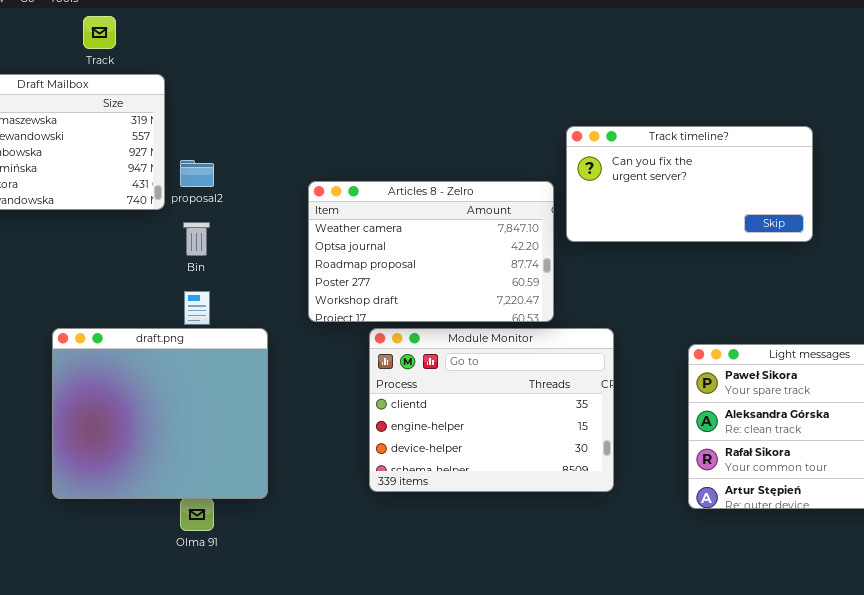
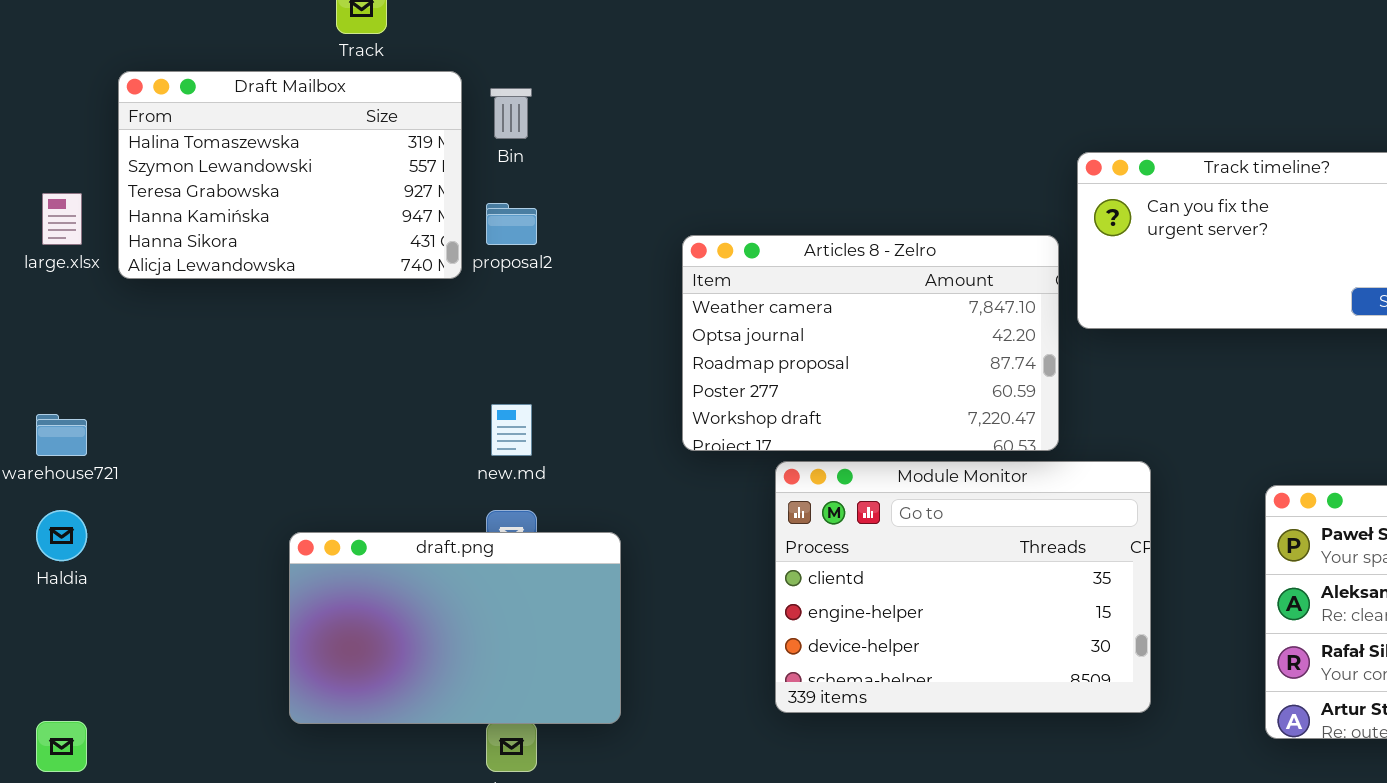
Bin: [183,222,210,256] -> [490,88,532,139], moved
draft.png: [52,328,268,499] -> [289,532,621,724], resized

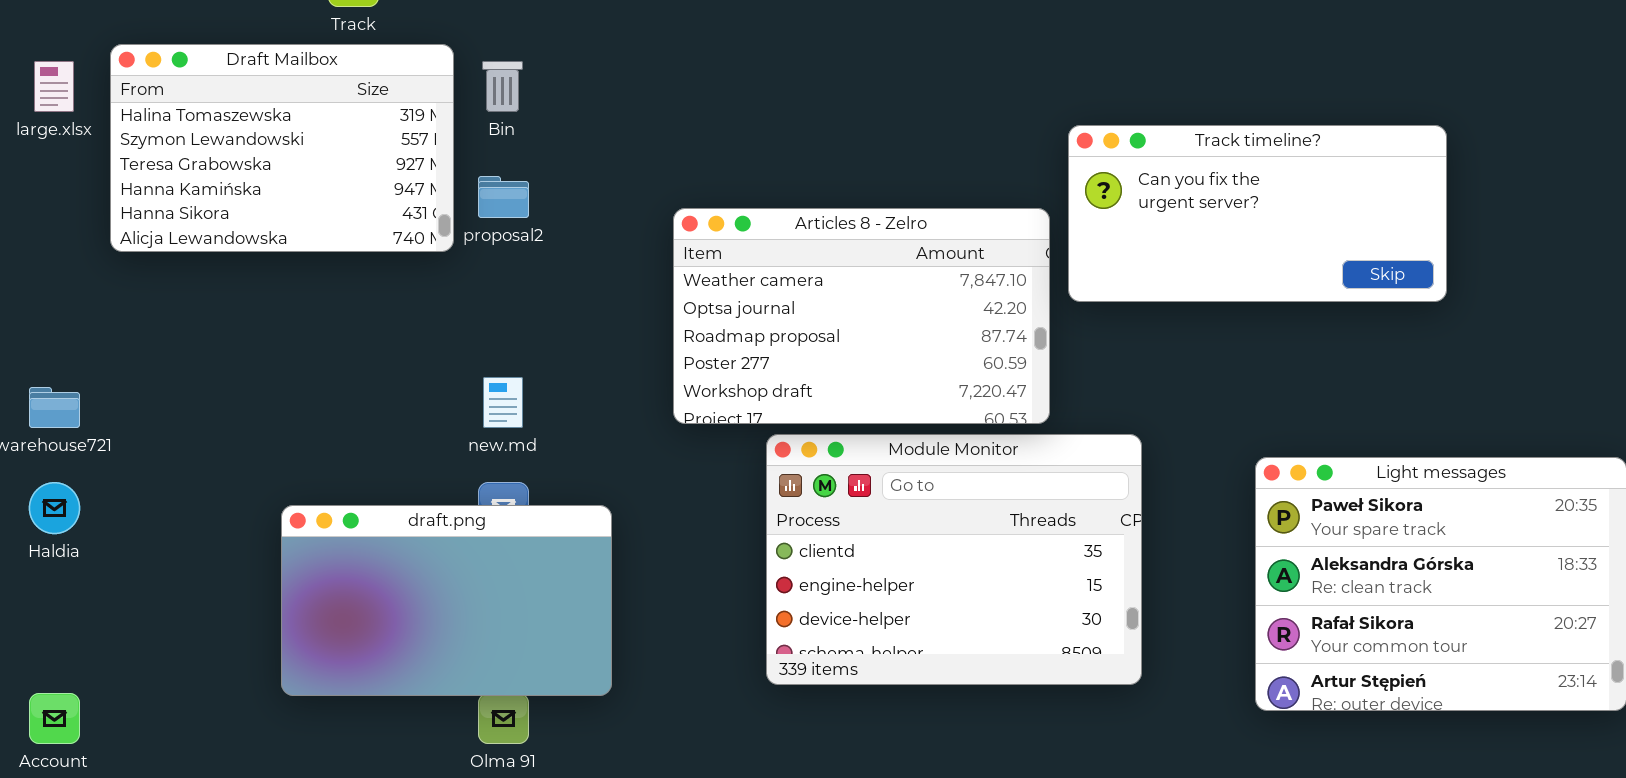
large.xlsx: [42,193,82,245] -> [34,61,74,112], moved

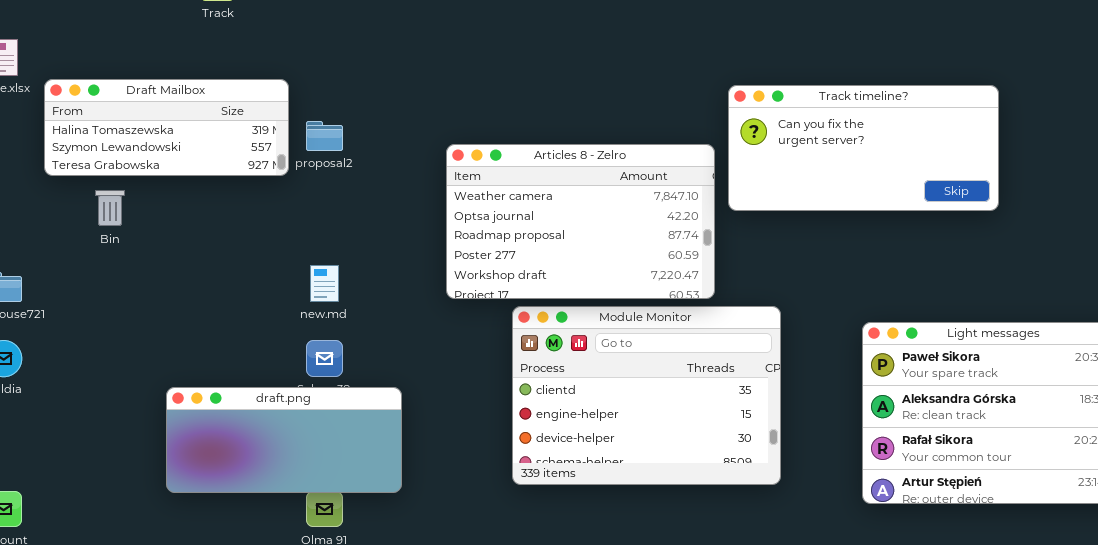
Draft Mailbox: [110,44,454,252] -> [44,79,289,176], resized
Bin: [482,61,523,112] -> [95,190,125,226], moved
draft.png: [281,505,612,696] -> [166,387,402,493], resized

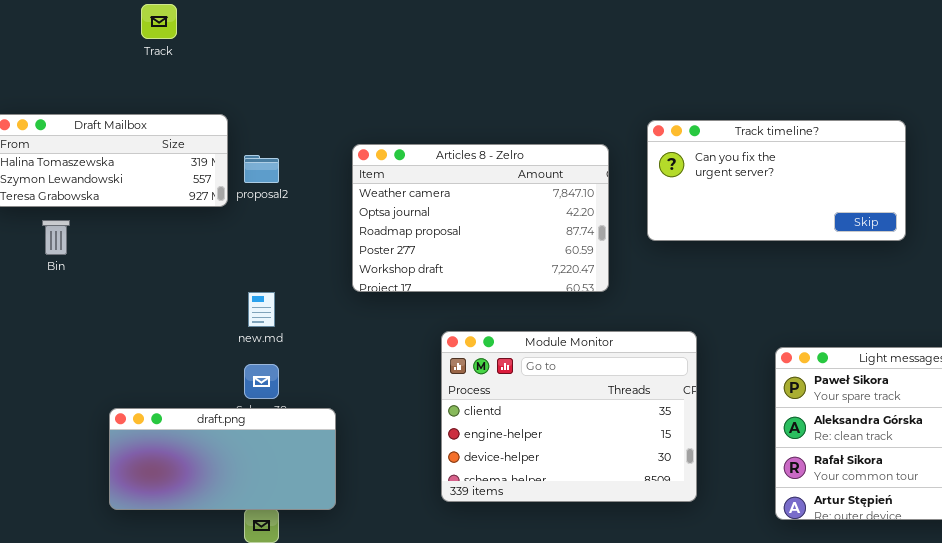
Articles 8 - Zelro: [446,144,715,299] -> [352,144,609,292], moved

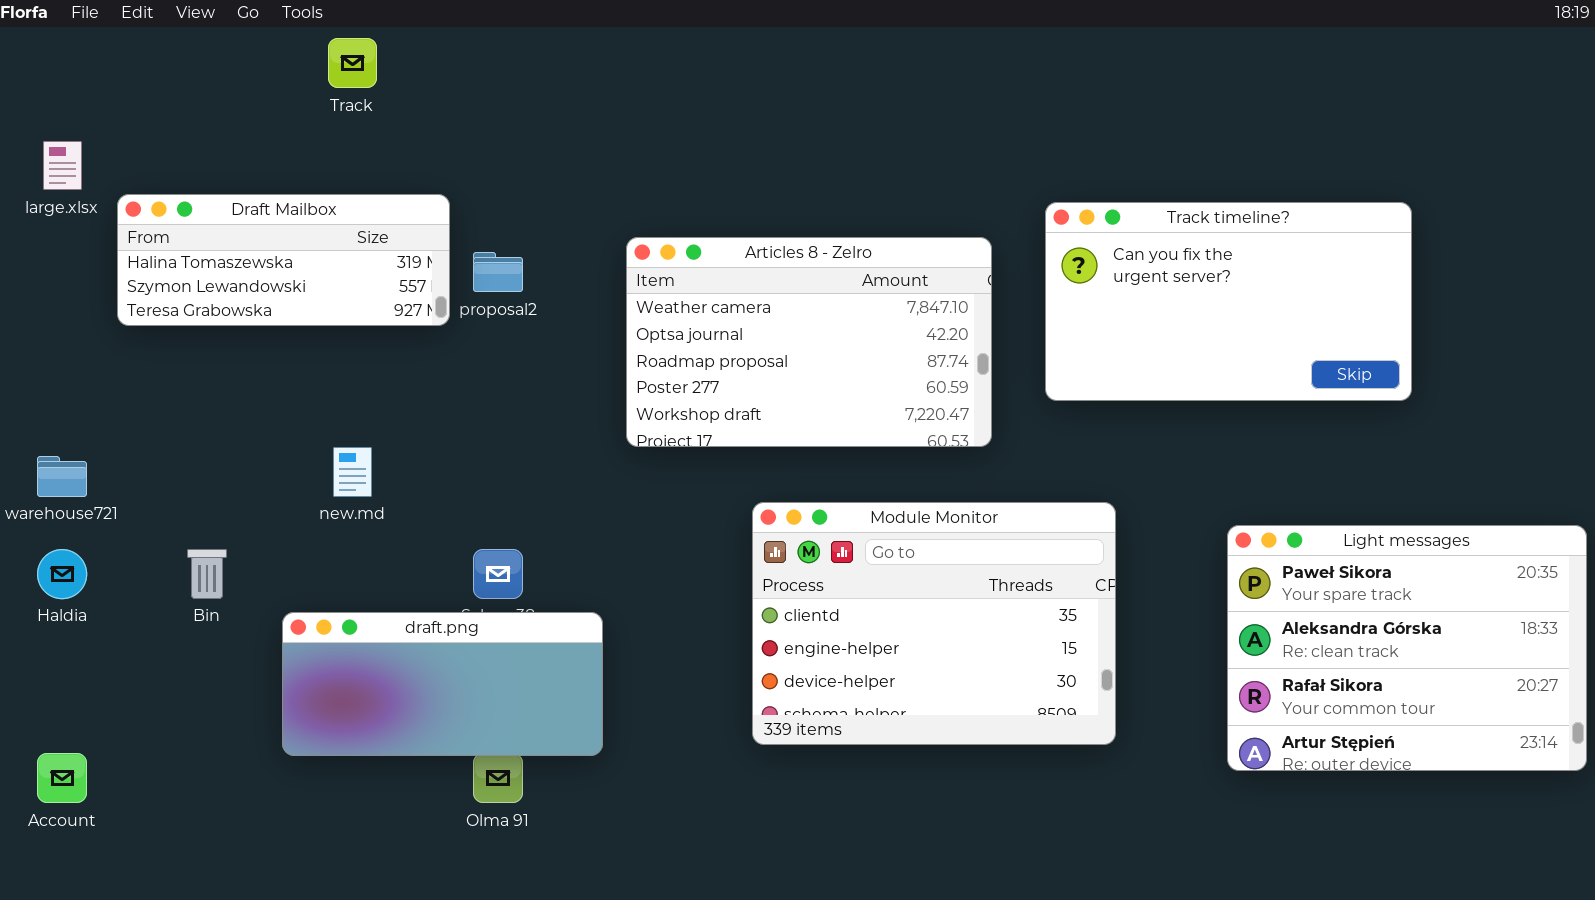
Track timeline?: [647,120,906,241] -> [1045,202,1412,401], resized
Bin: [42,220,70,255] -> [187,549,227,599], moved
new.md: [248,292,275,327] -> [333,447,372,497], moved

